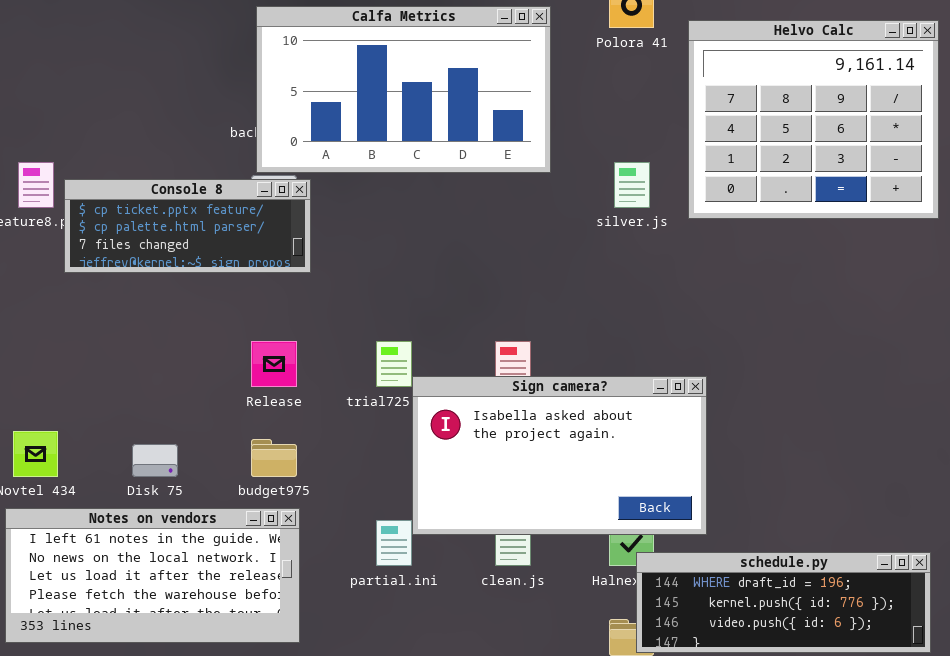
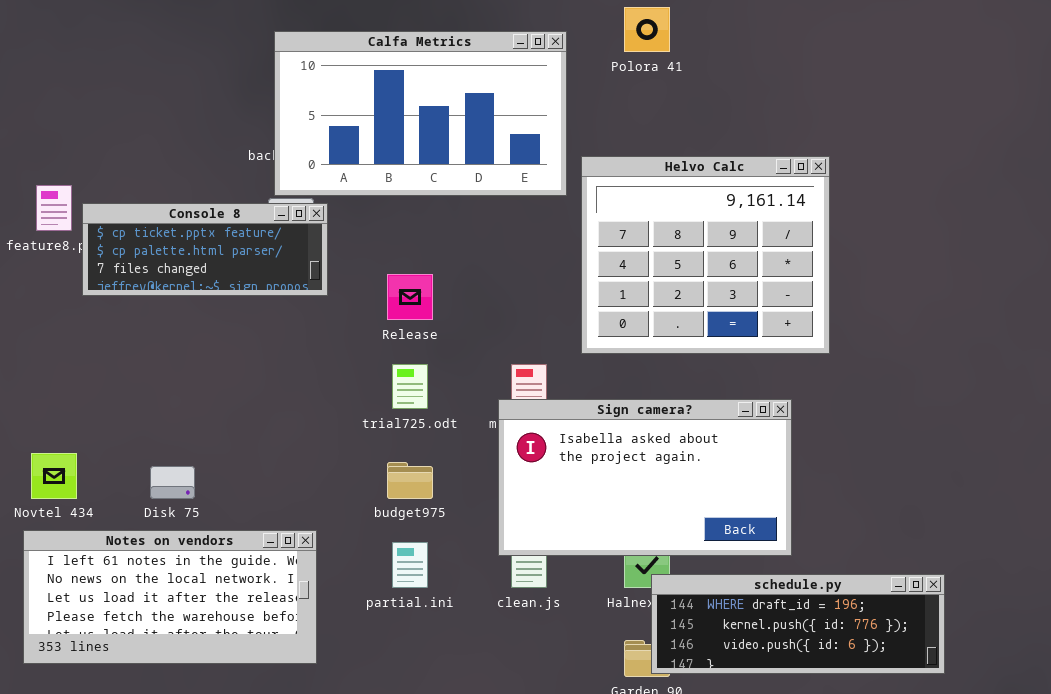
Helvo Calc: [688,20,939,219] -> [581,156,830,354], moved
Release: [251,341,297,387] -> [387,274,433,320], moved
Sign camera?: [412,376,707,535] -> [498,399,792,556], moved
budget975: [251,439,297,477] -> [387,462,433,499], moved

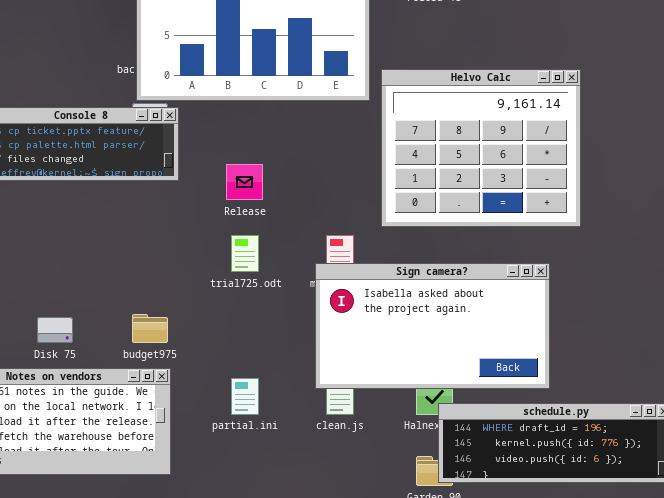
budget975: [387,462,433,499] -> [132,314,168,343], moved

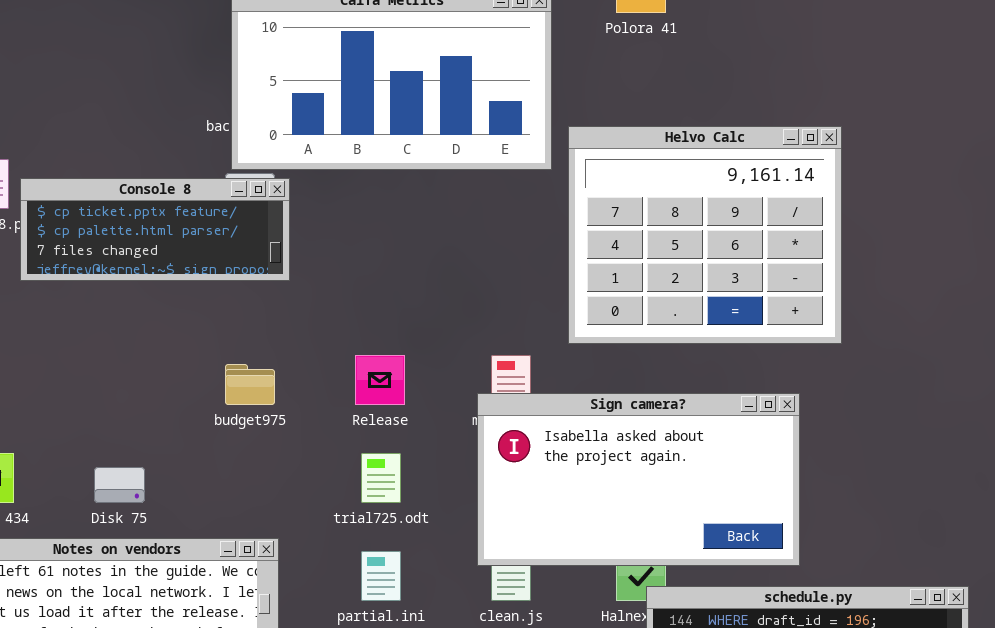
Release: [226,164,263,200] -> [355,355,405,405], moved
trial725.odt: [231,235,259,272] -> [361,453,401,503], moved
budget975: [132,314,168,343] -> [225,364,275,405], moved

